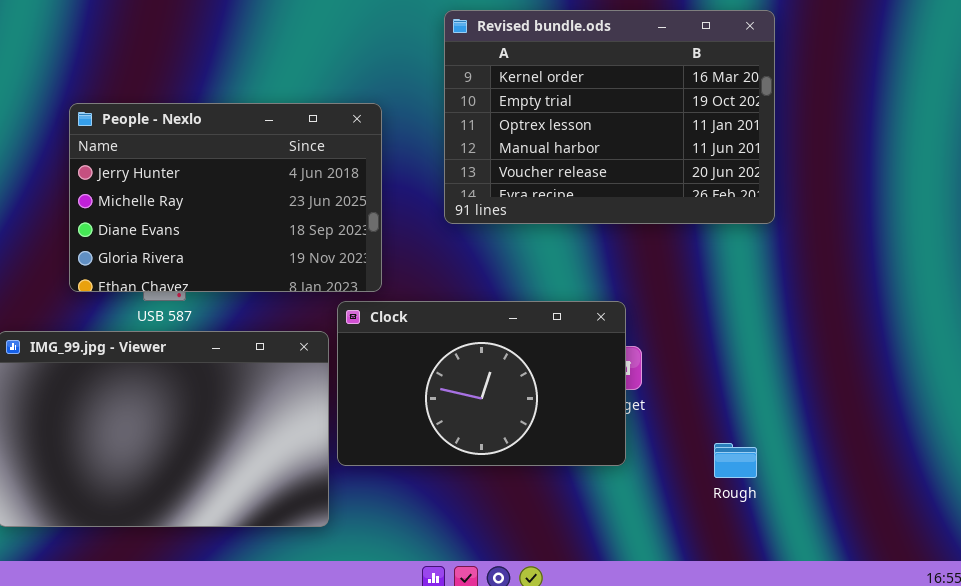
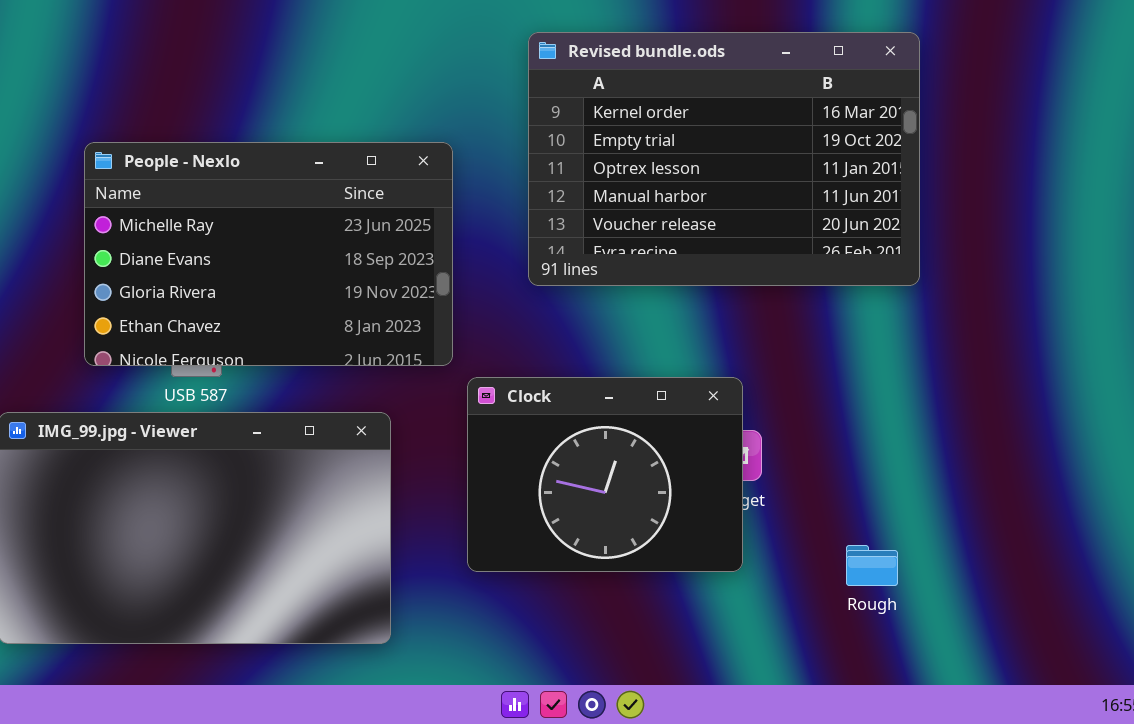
People - Nexlo: [69,103,382,292] -> [84,142,453,366], scrolled down 1 row
Clock: [337,301,626,466] -> [467,377,743,572], resized

